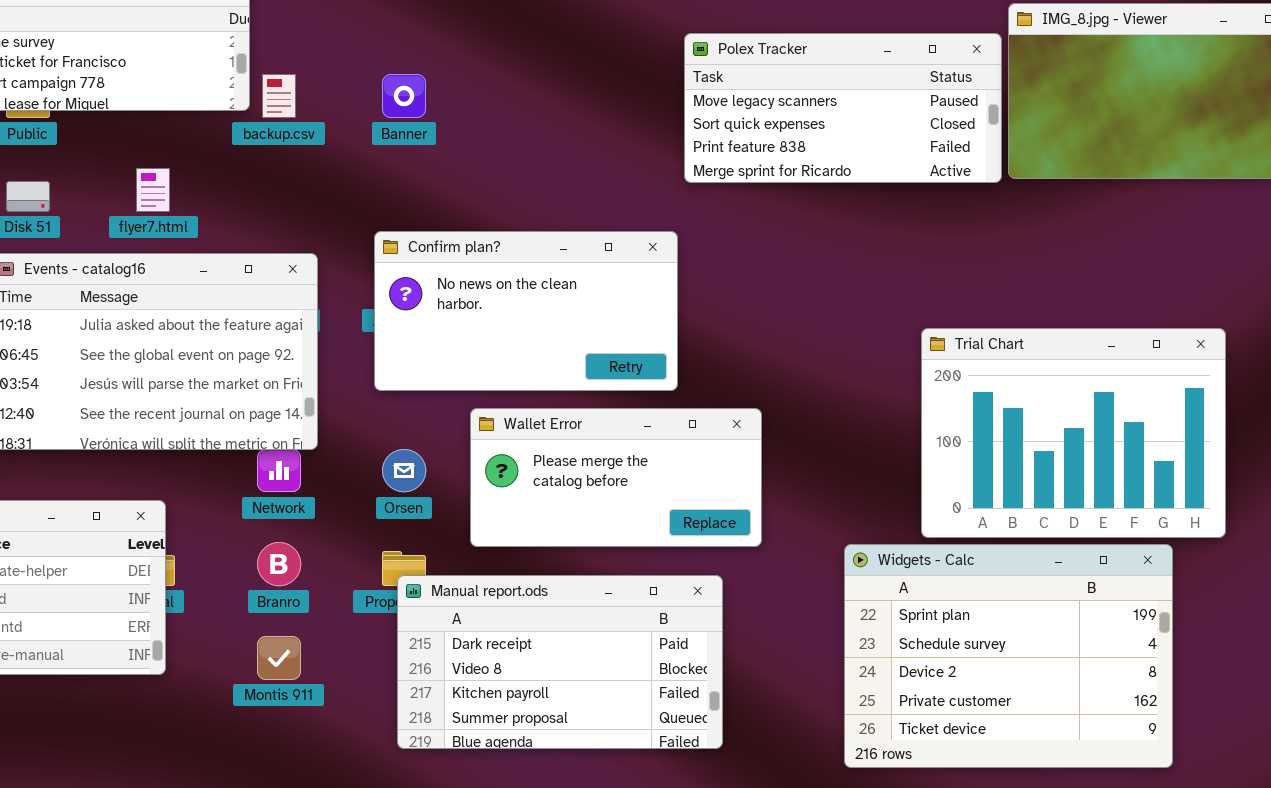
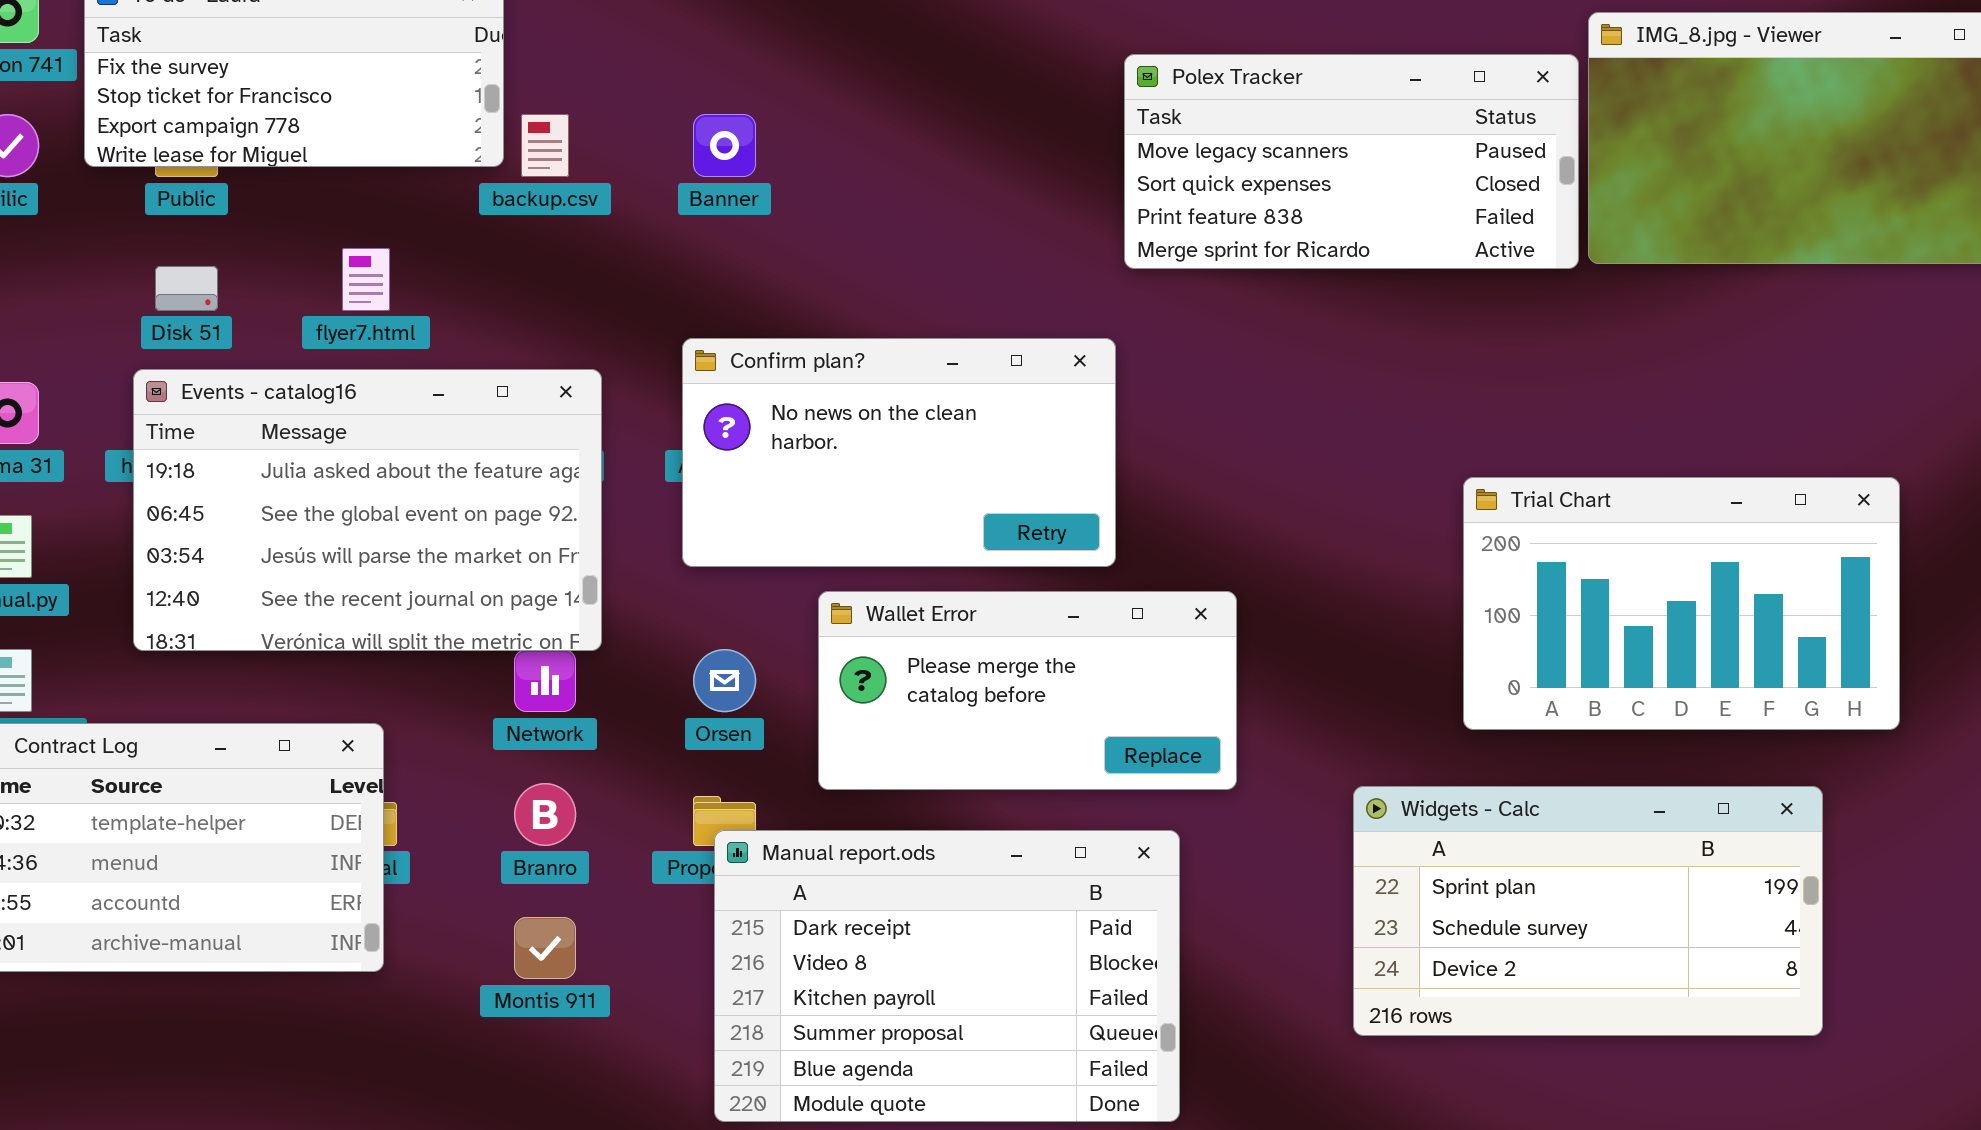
Trial Chart: [921,328,1226,538] -> [1463,477,1900,730], resized
Widgets - Calc: [844,544,1173,768] -> [1353,786,1823,1036], resized
Manual report.ods: [397,575,723,749] -> [714,830,1180,1122], resized

